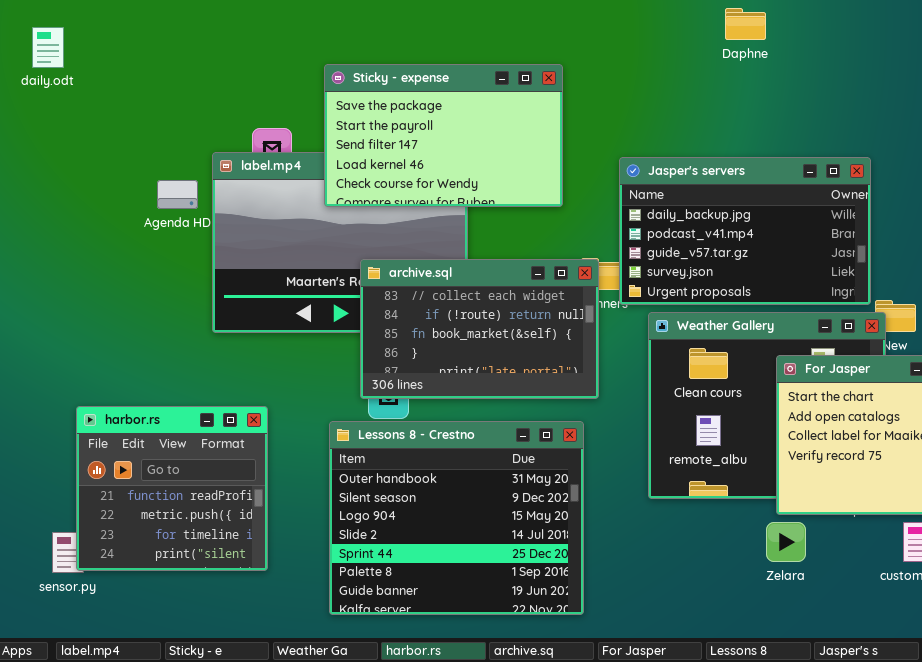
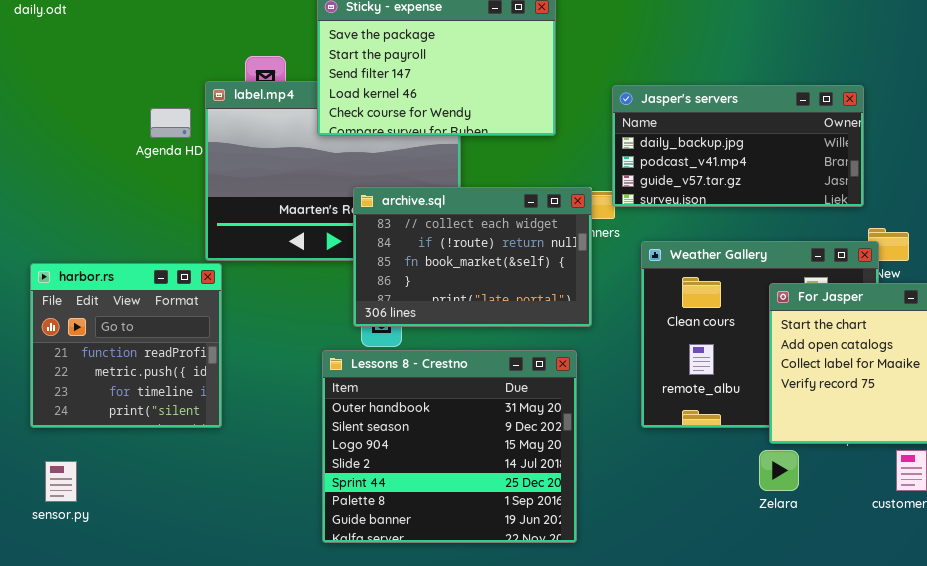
Jasper's servers: [619,157,871,305] -> [612,85,864,207], resized
harbor.rs: [76,406,268,571] -> [30,263,222,428], moved

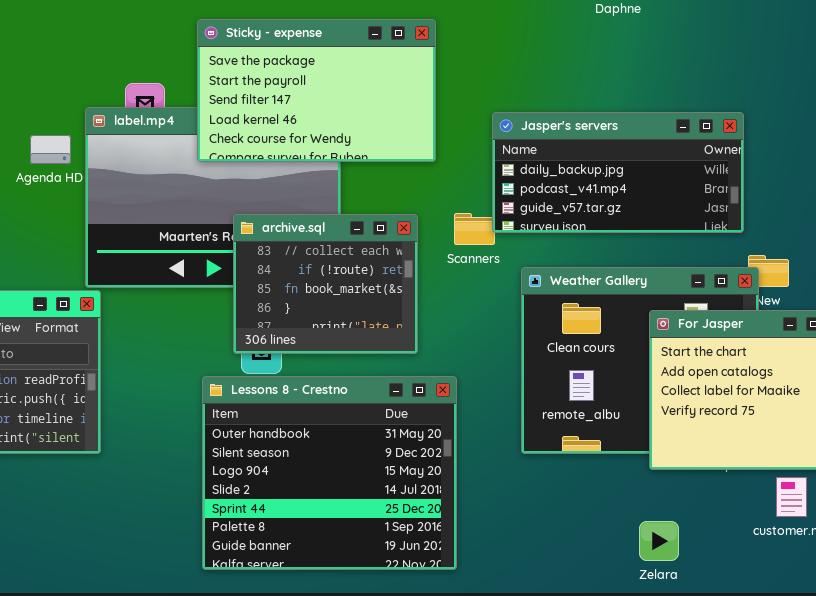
archive.sql: [353,187,592,327] -> [233,214,418,354], resized
Zelara: [759,450,799,491] -> [639,521,679,561], moved

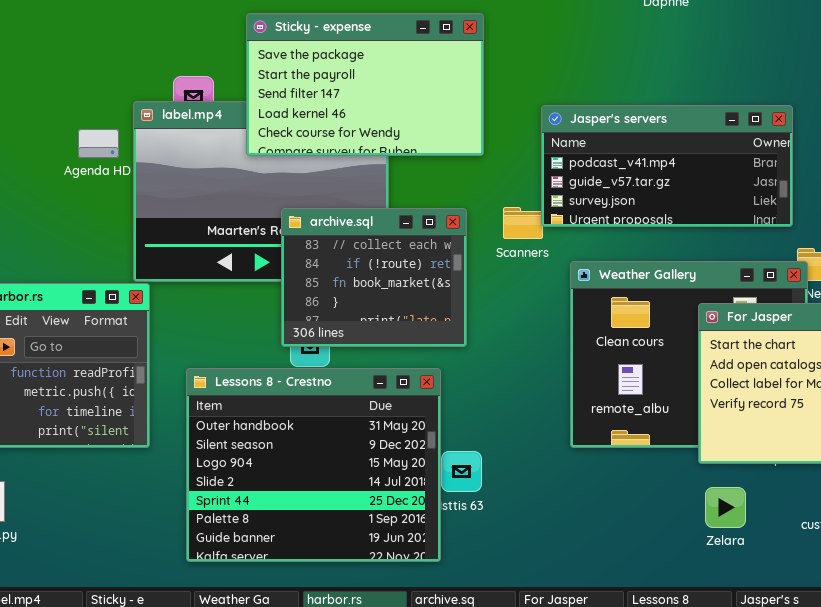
Jasper's servers: [492,112,744,233] -> [541,105,793,227], scrolled down 1 row
Lessons 8 - Crestno: [202,376,457,570] -> [186,368,441,562], moved
Zelara: [639,521,679,561] -> [705,487,746,528], moved

